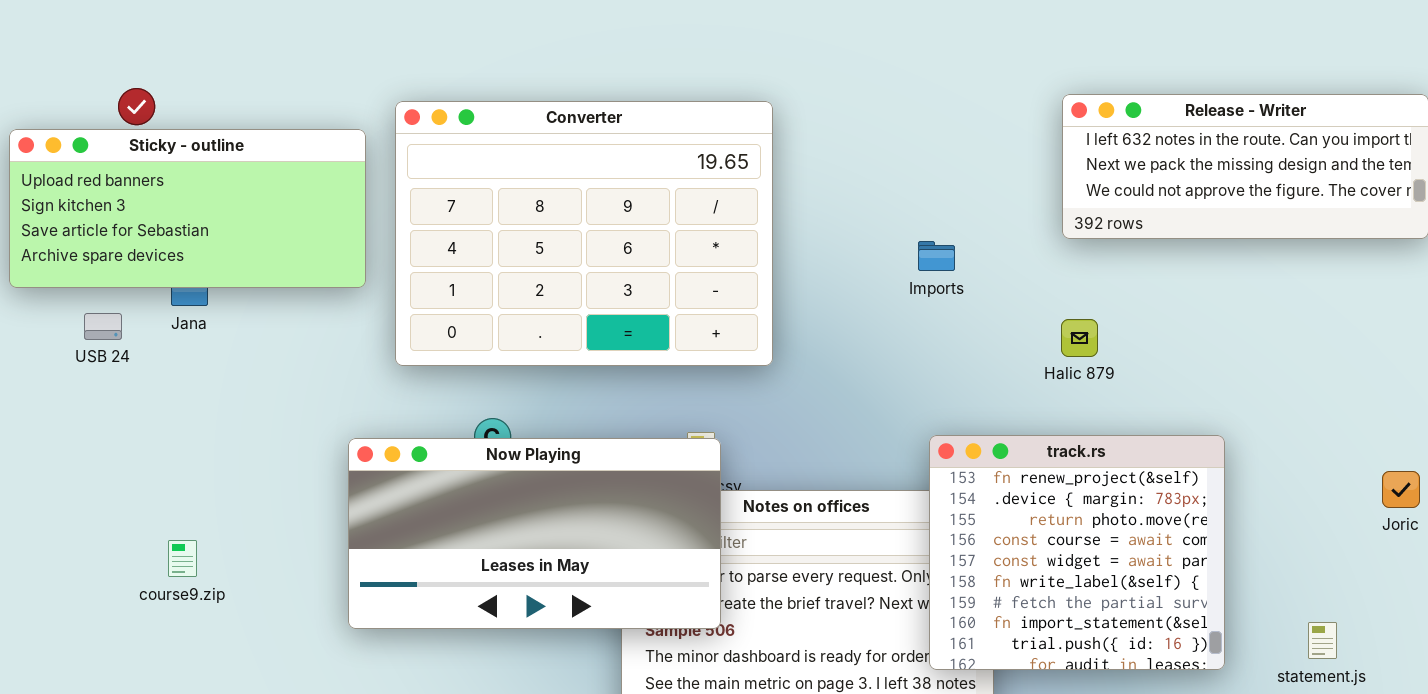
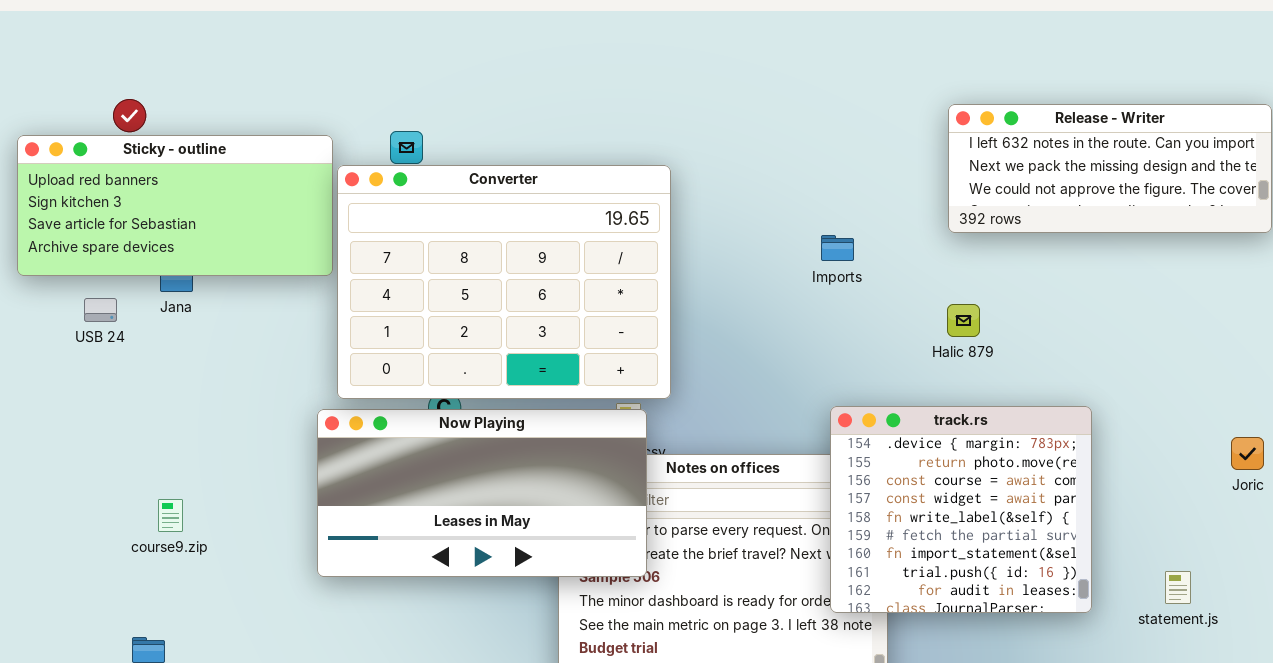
Converter: [395,101,773,366] -> [337,165,671,399], moved
track.rs: [929,435,1225,670] -> [830,406,1092,613], scrolled down 1 row

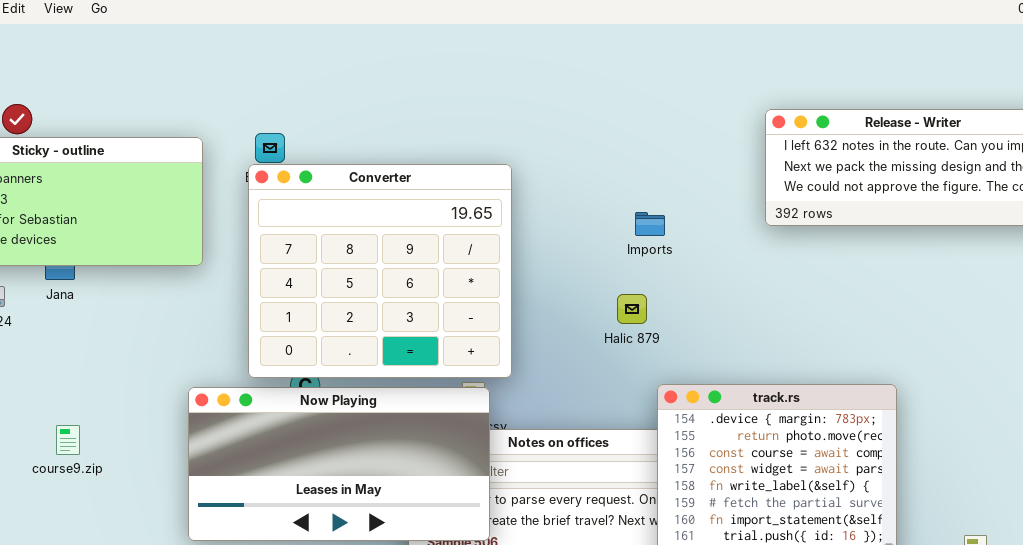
Converter: [337,165,671,399] -> [248,164,512,378], resized
Imports: [821,235,854,261] -> [635,212,665,236], moved
Halic 879: [947,304,980,337] -> [617,294,647,324], moved
course9.zip: [158,499,183,532] -> [56,425,80,455], moved

